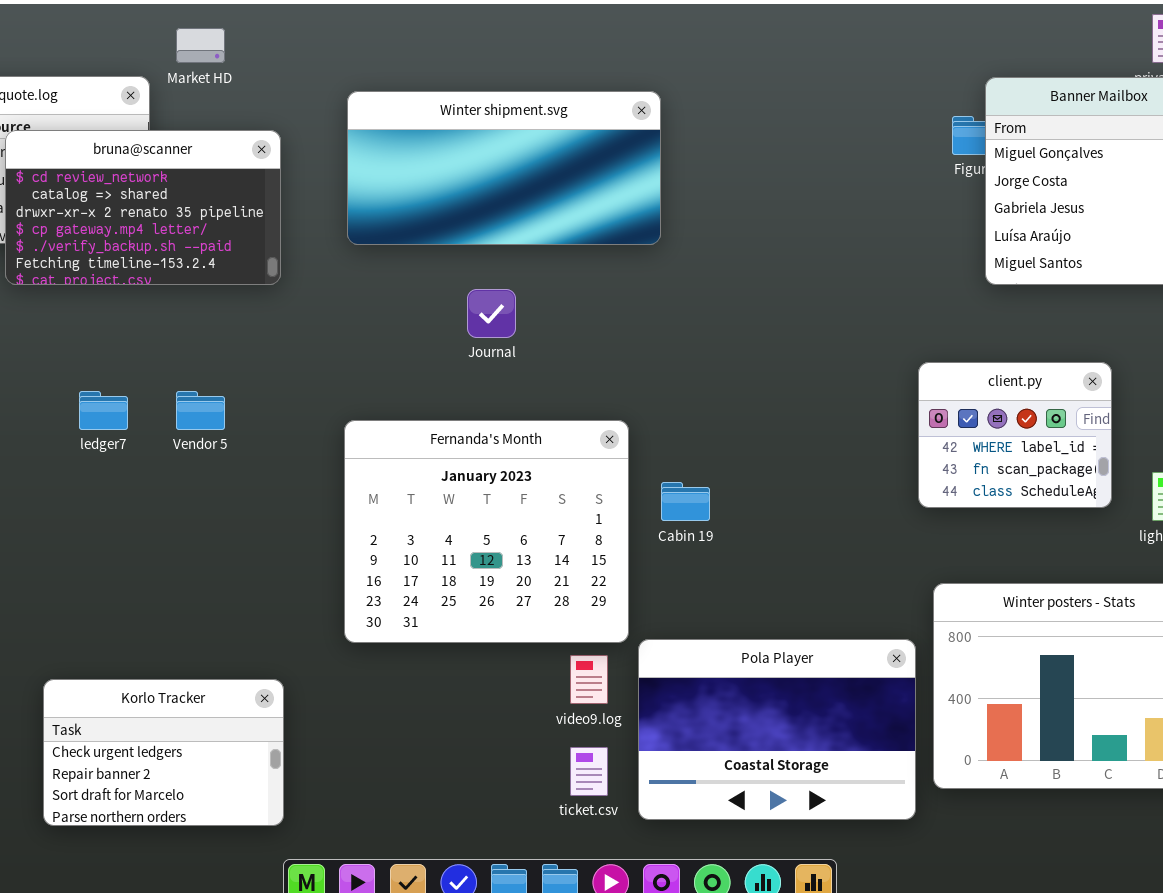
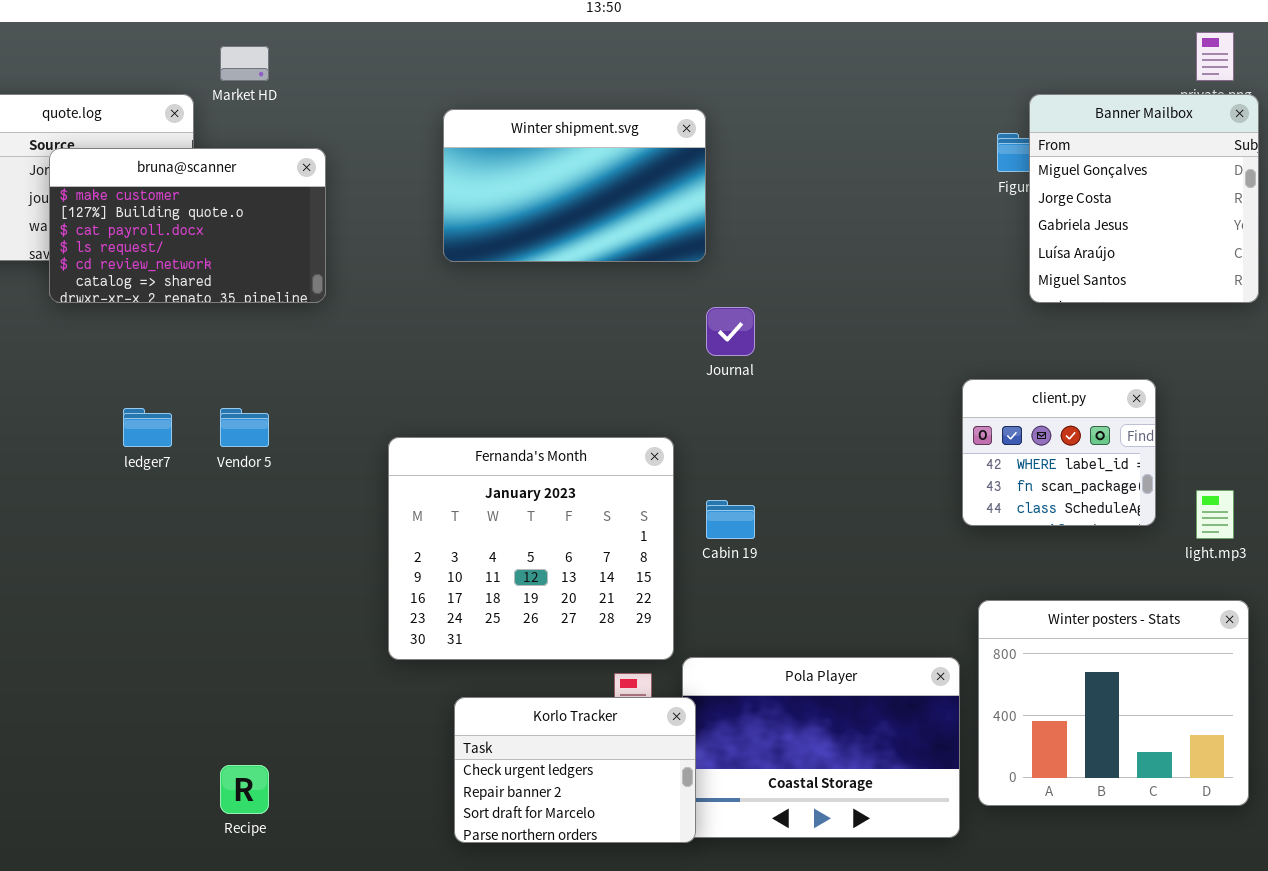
Winter shipment.svg: [347,91,661,245] -> [443,109,706,262], resized
bruna@scanner: [5,130,281,285] -> [49,148,326,303], scrolled up 4 rows
Journal: [467,289,516,338] -> [706,307,755,356], moved
Korlo Tracker: [43,679,284,826] -> [454,697,696,843], moved

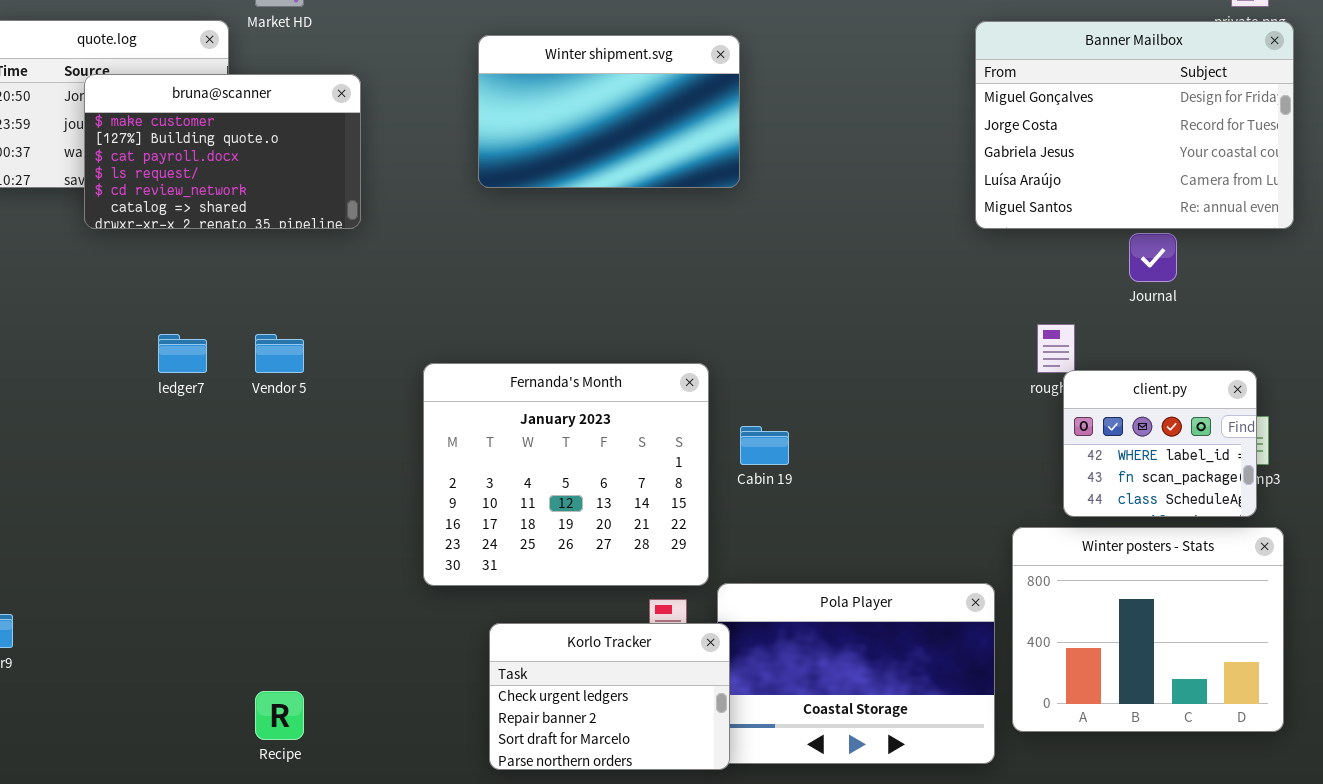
Banner Mailbox: [1029,94,1259,303] -> [975,21,1294,229], resized
Journal: [706,307,755,356] -> [1129,233,1177,282], moved
client.py: [962,379,1156,526] -> [1063,370,1257,517], moved

